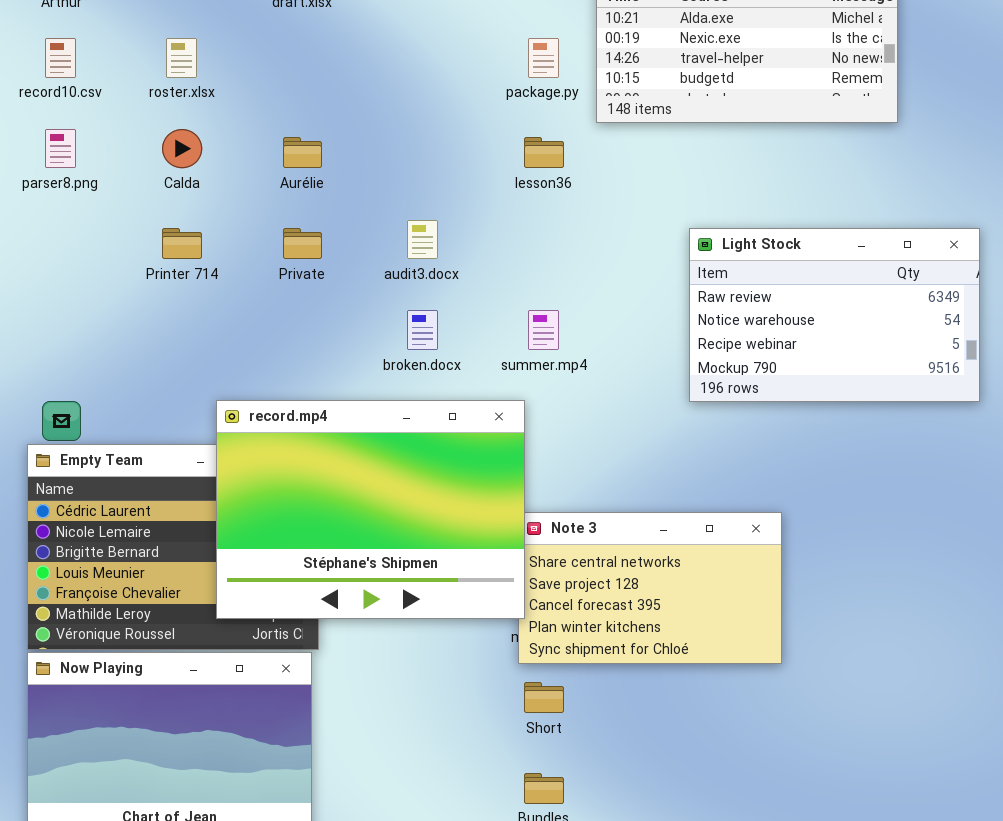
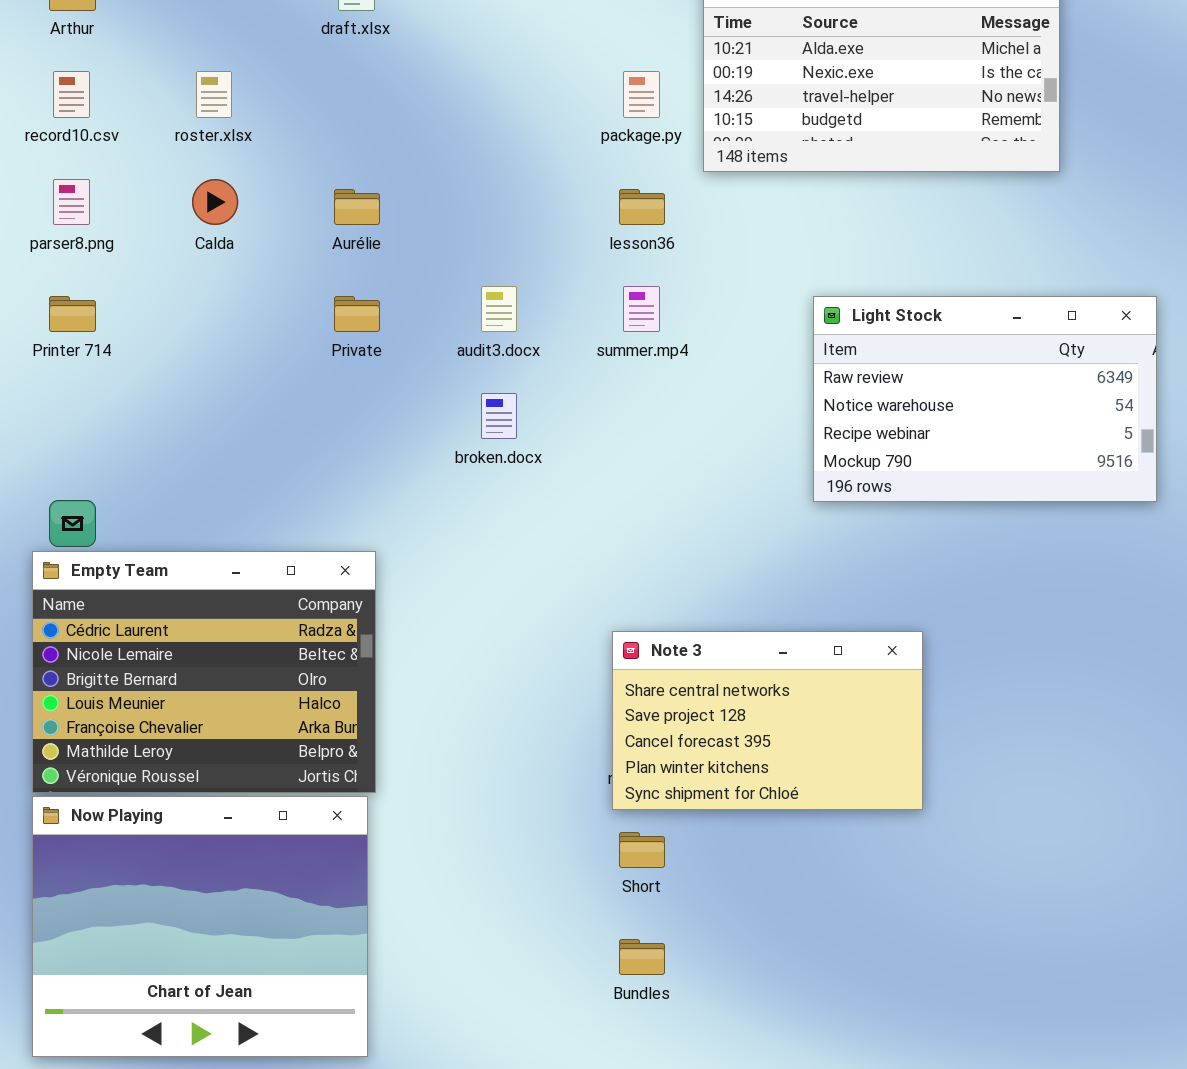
Printer 714: [162,228,202,259] -> [49,296,96,332], moved
summer.mp4: [528,310,559,350] -> [623,286,660,332], moved
record.mp4: [216,400,525,619] -> none, closed

